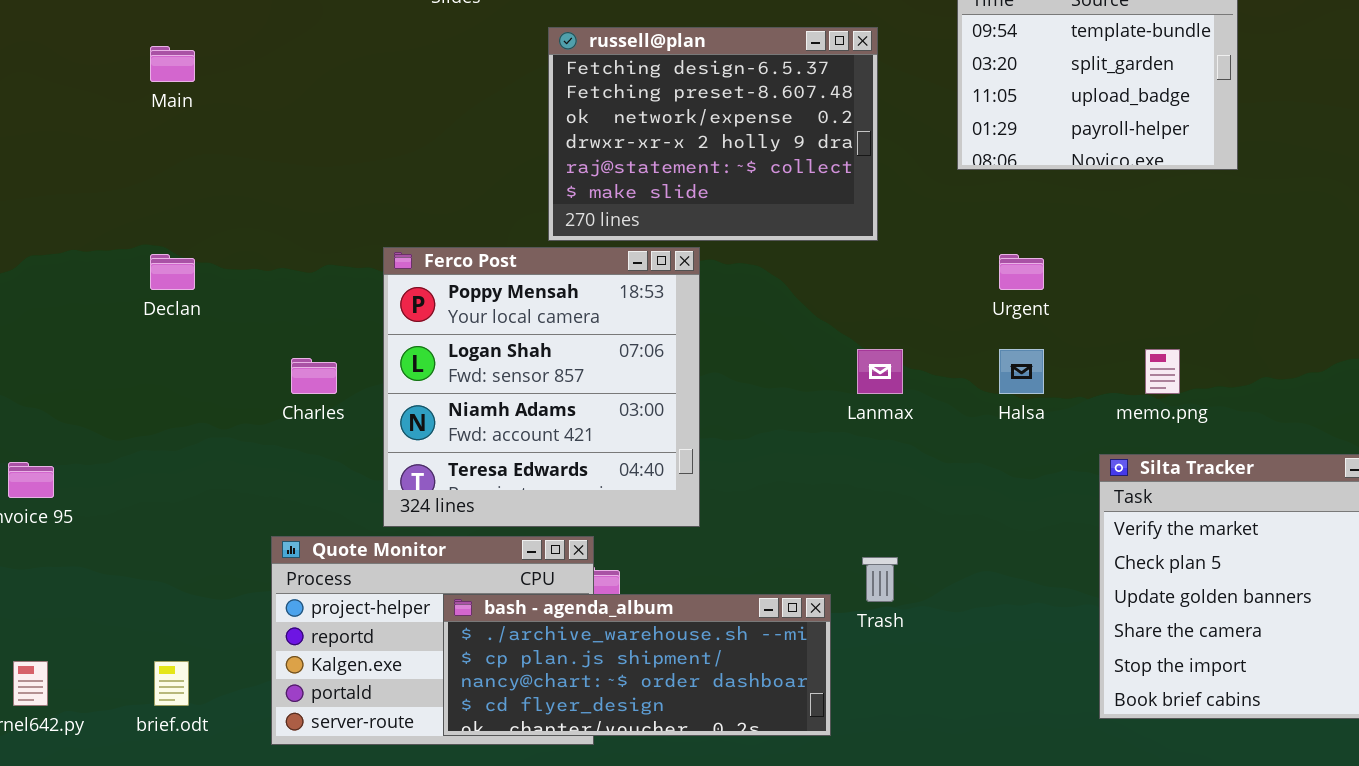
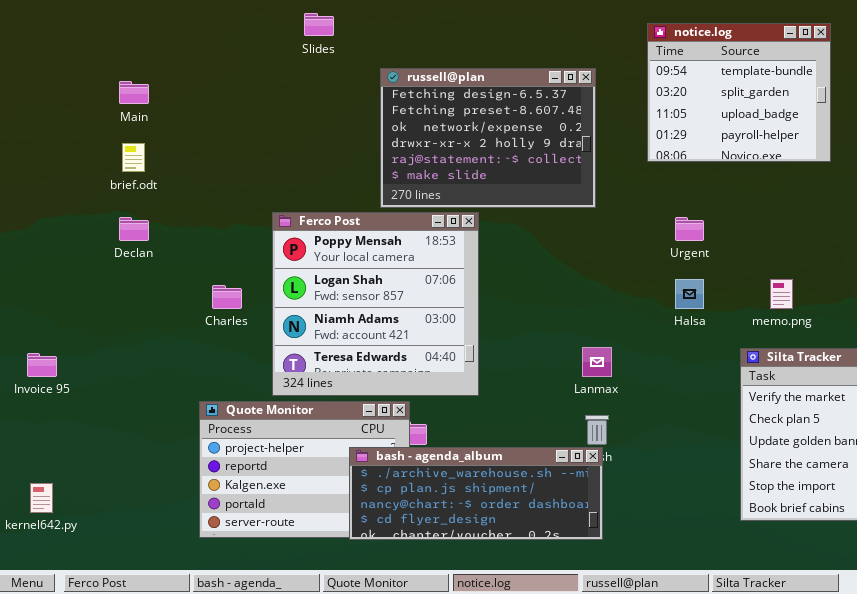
Lanmax: [857,349,903,394] -> [582,347,612,377], moved
bash - agenda_album: [443,594,831,736] -> [349,447,603,540], moved
brief.odt: [154,661,189,706] -> [122,143,145,172], moved

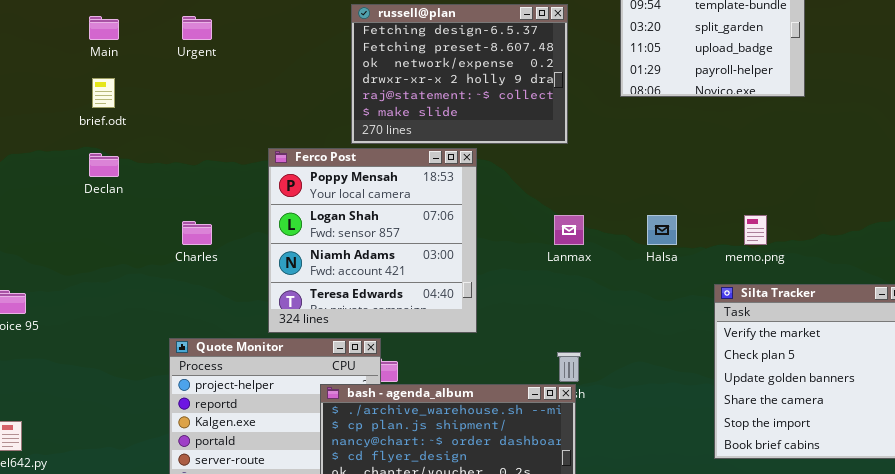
Ferco Post: [272,212,479,396] -> [268,148,477,333], moved
Urgent: [675,217,704,241] -> [182,16,212,40], moved
Lanmax: [582,347,612,377] -> [554,215,584,245], moved

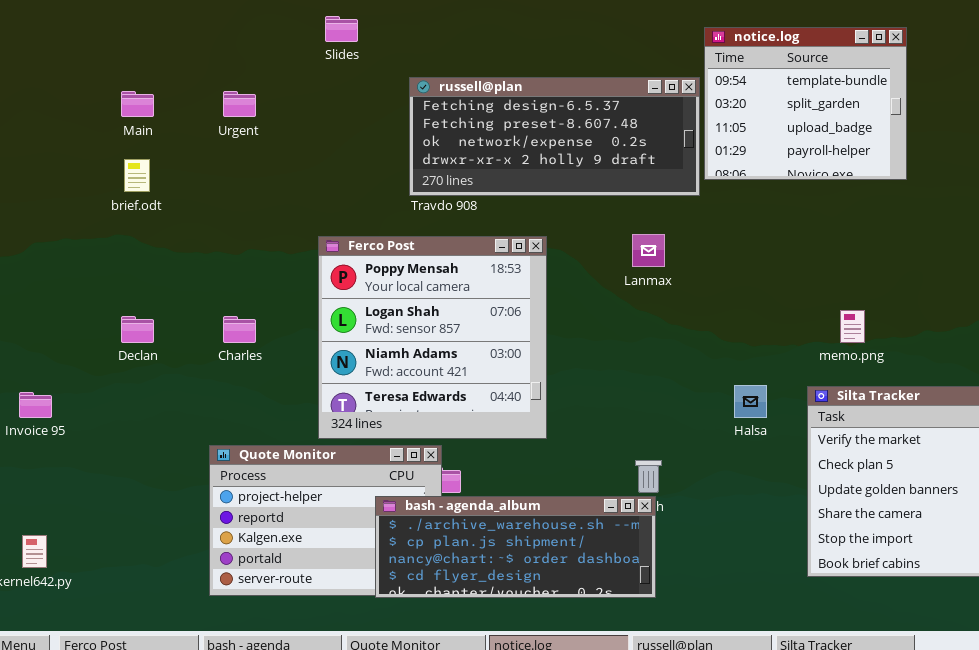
russell@plan: [351,4,568,144] -> [409,77,700,196], resized
Declan: [89,153,119,177] -> [121,316,154,343], moved
Lanmax: [554,215,584,245] -> [632,234,665,267], moved
Halsa: [647,215,677,245] -> [734,385,767,418], moved

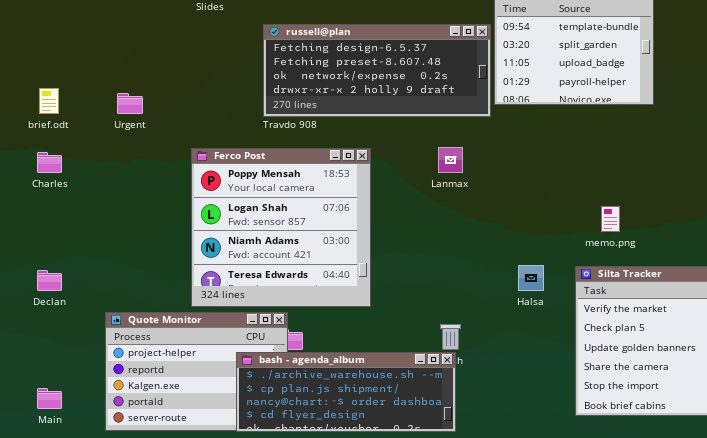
Main: [121,91,154,117] -> [37,388,62,409], moved
Urgent: [223,91,256,117] -> [117,93,143,114], moved
Declan: [121,316,154,343] -> [37,270,62,291], moved
Charles: [223,316,256,343] -> [37,152,62,173], moved

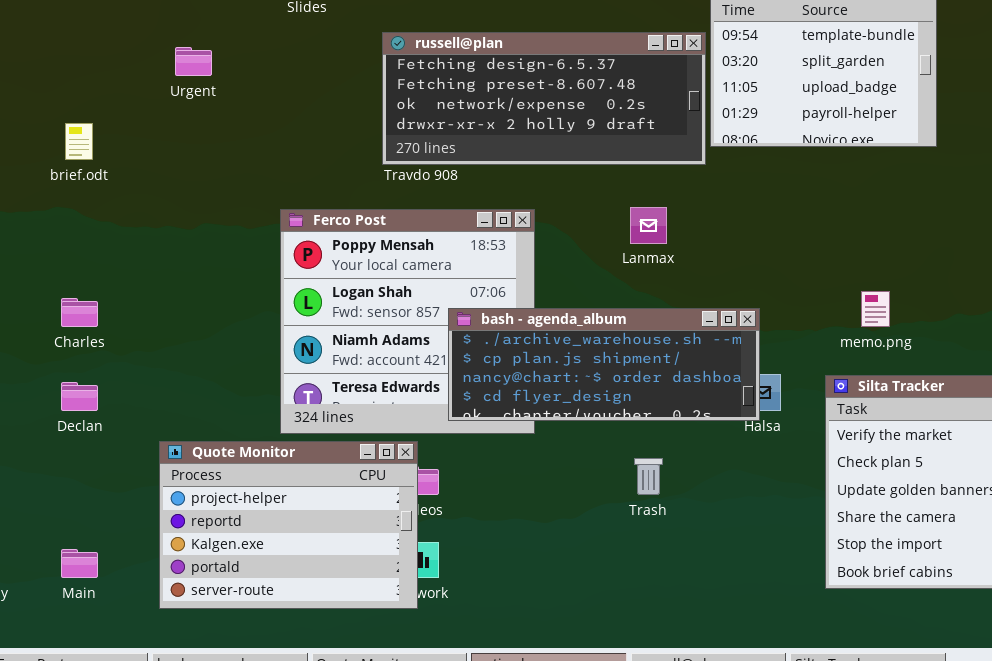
Urgent: [117,93,143,114] -> [175,47,212,76], moved
Charles: [37,152,62,173] -> [61,298,98,327], moved
bash - agenda_album: [236,352,456,432] -> [448,308,760,421], moved

